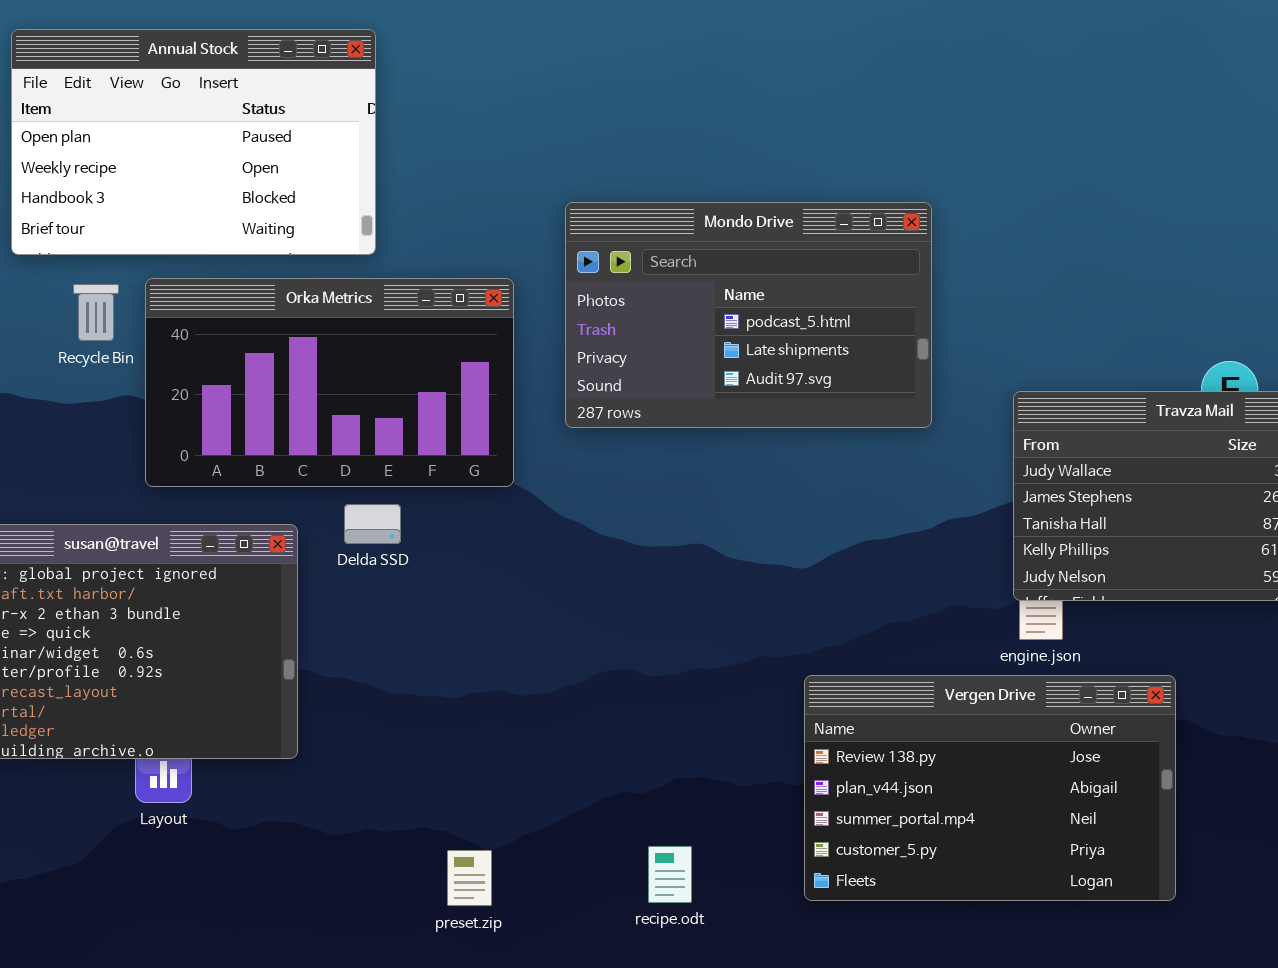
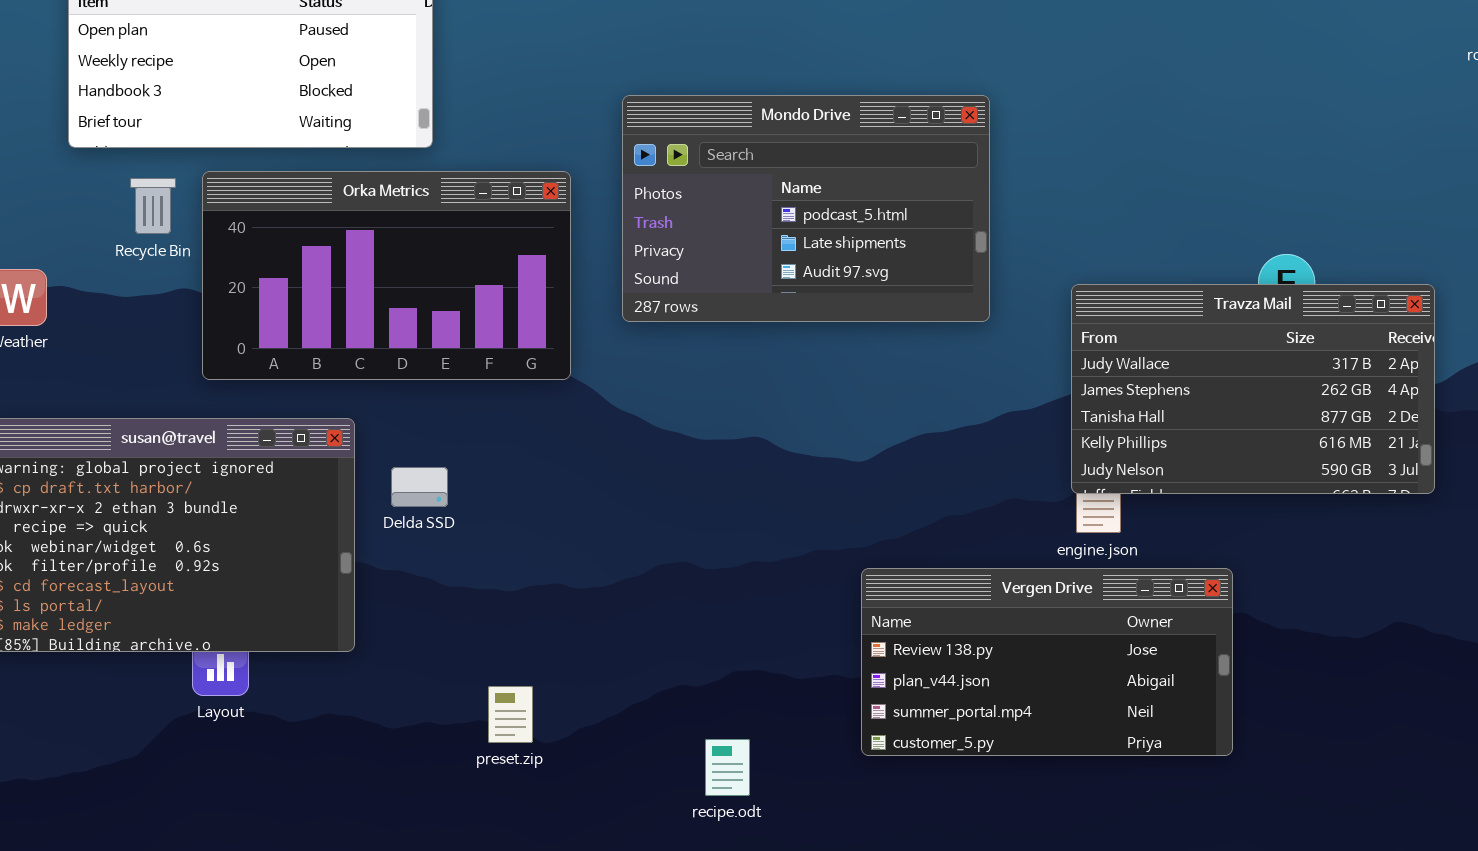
Delda SSD: [344,504,401,544] -> [391,467,448,507], moved
Vergen Drive: [804,675,1176,901] -> [861,568,1233,756], resized
preset.zip: [447,850,492,906] -> [488,686,533,743], moved

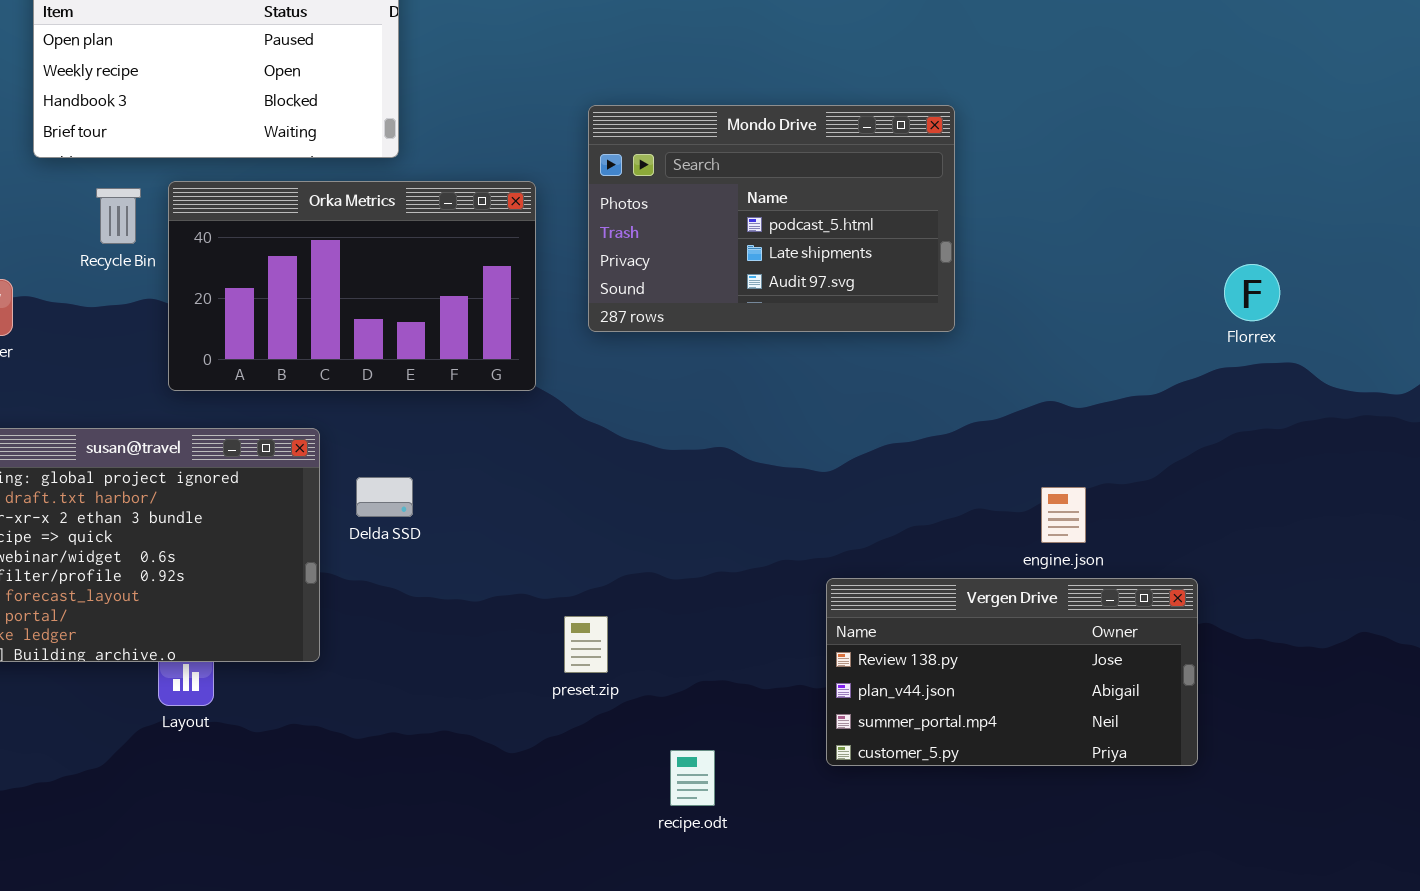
Travza Mail: [1071,284,1435,494] -> none, closed
preset.zip: [488,686,533,743] -> [564,616,608,673], moved

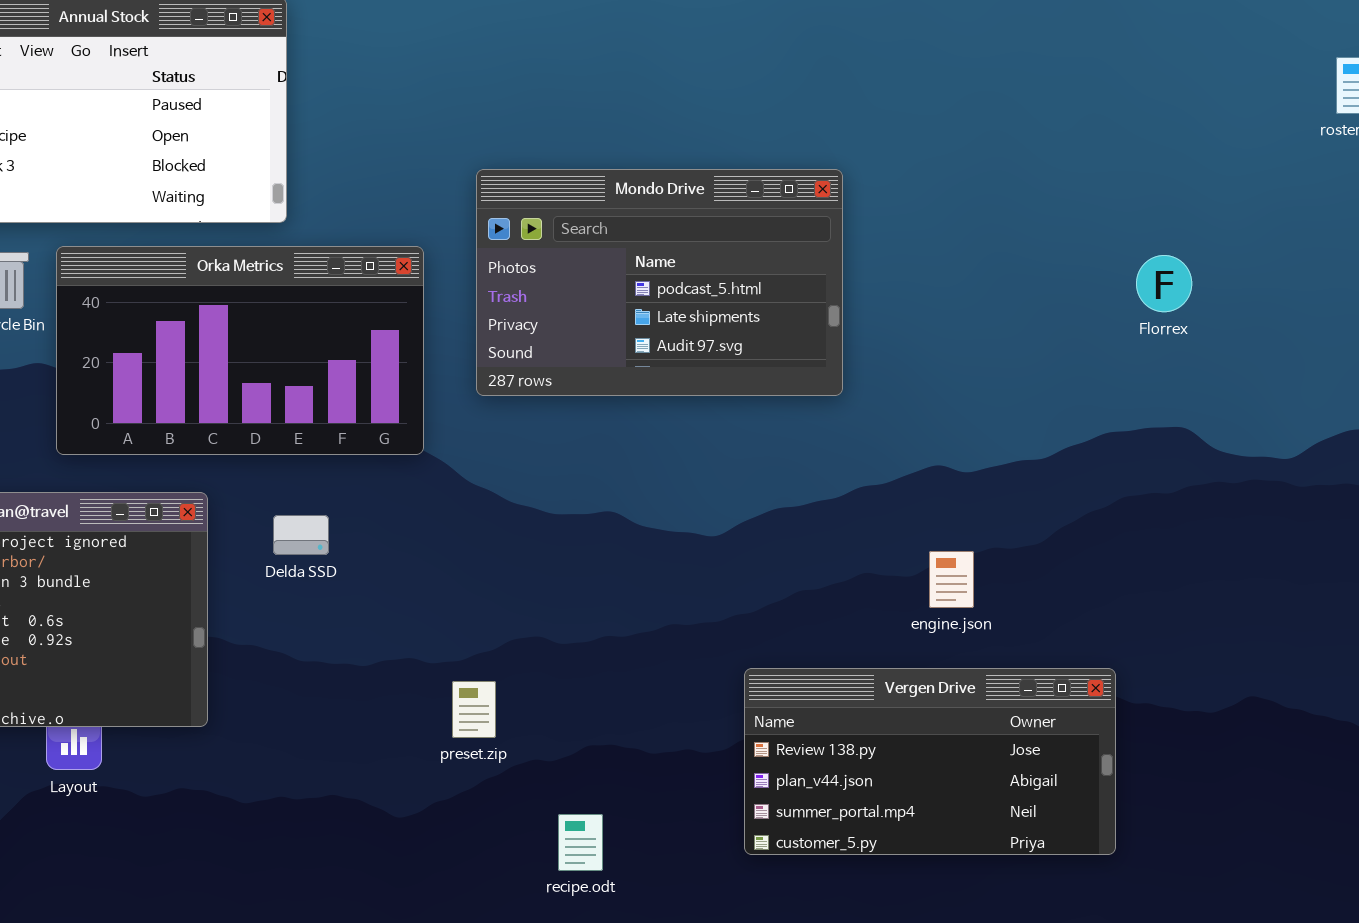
Florrex: [1224,264,1280,321] -> [1136,255,1192,312], moved
Delda SSD: [356,477,413,517] -> [273,515,329,555], moved
Vergen Drive: [826,578,1198,766] -> [744,668,1116,855], moved

